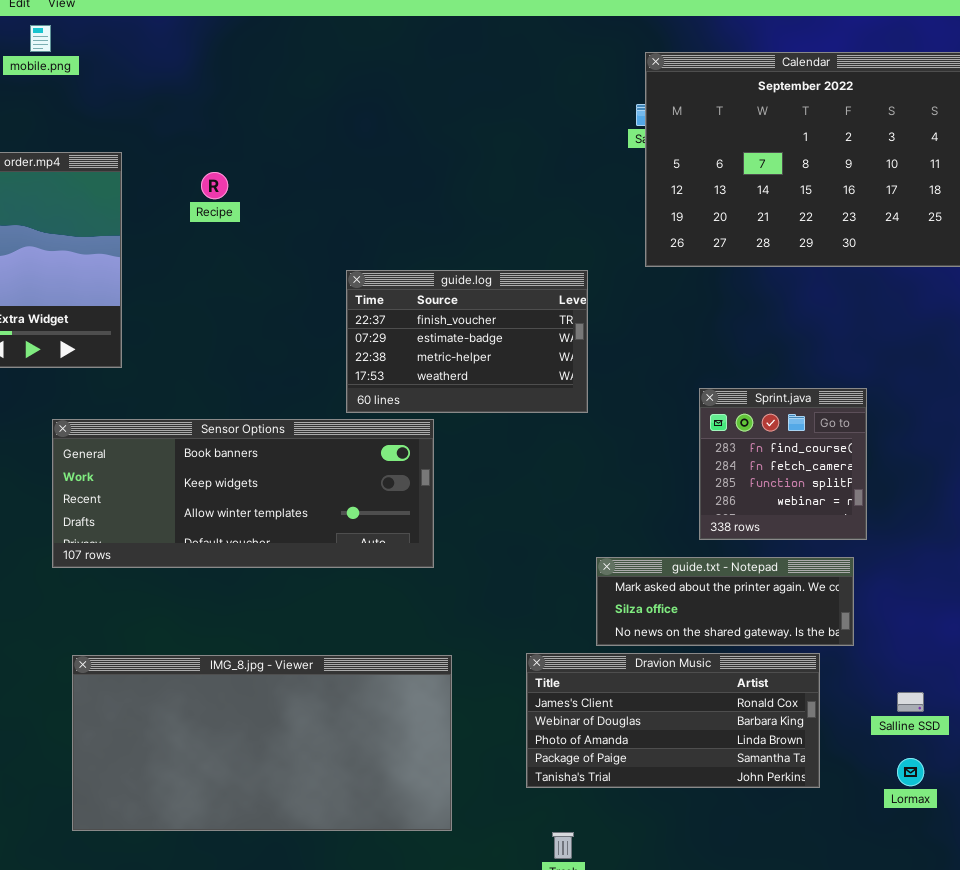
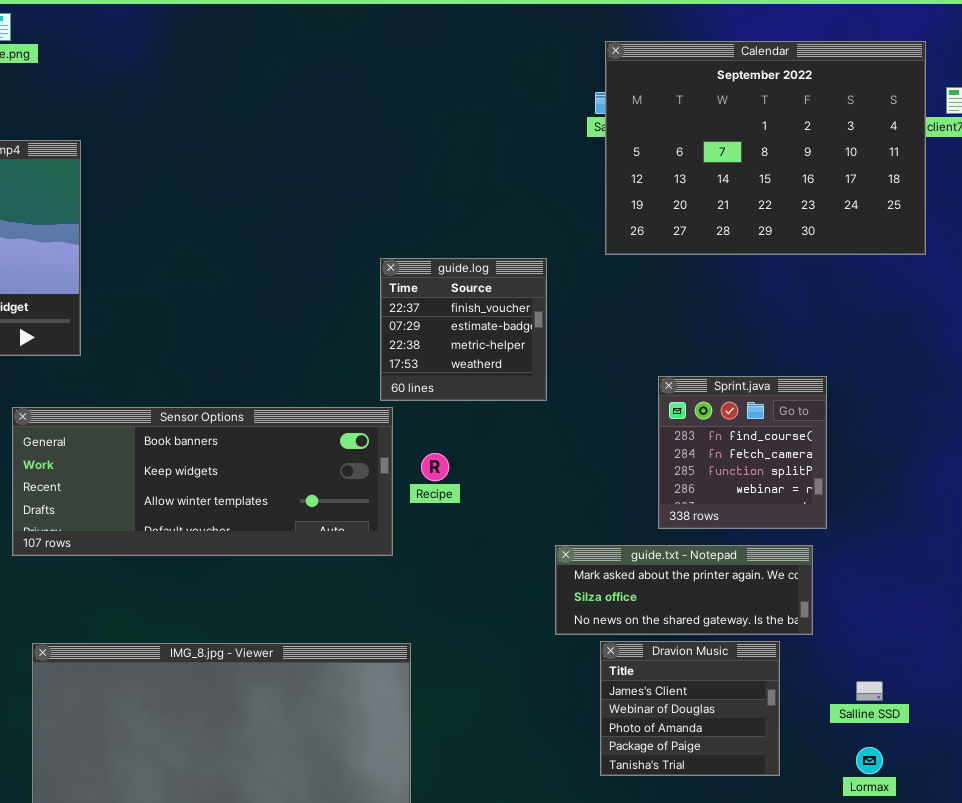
Recipe: [201,172,228,199] -> [421,453,449,481], moved
guide.log: [346,270,588,413] -> [380,258,547,401], resized
Dravion Music: [526,653,820,788] -> [600,641,780,776], resized

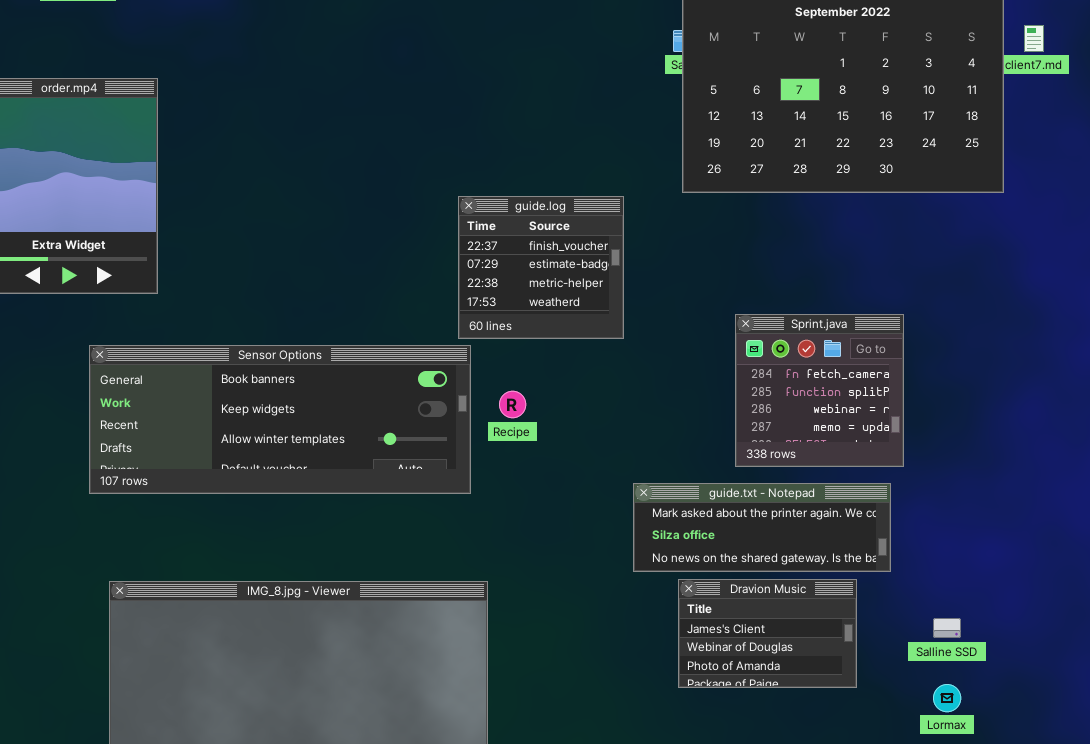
Sprint.java: [658,376,827,529] -> [735,314,904,467], scrolled down 1 row
Dravion Music: [600,641,780,776] -> [678,579,857,688], resized

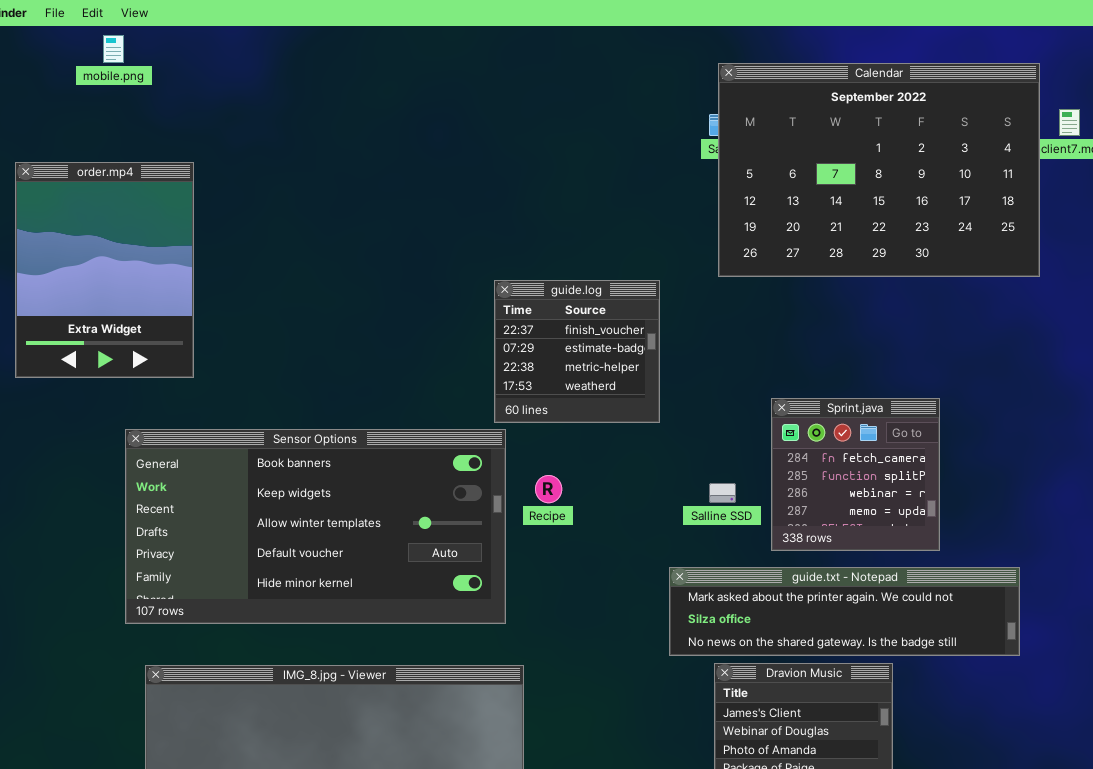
Sensor Options: [89,345,471,494] -> [125,429,506,624], resized
guide.txt - Notepad: [633,483,891,572] -> [669,567,1020,656], resized
Salline SSD: [933,618,961,638] -> [709,483,736,503], moved

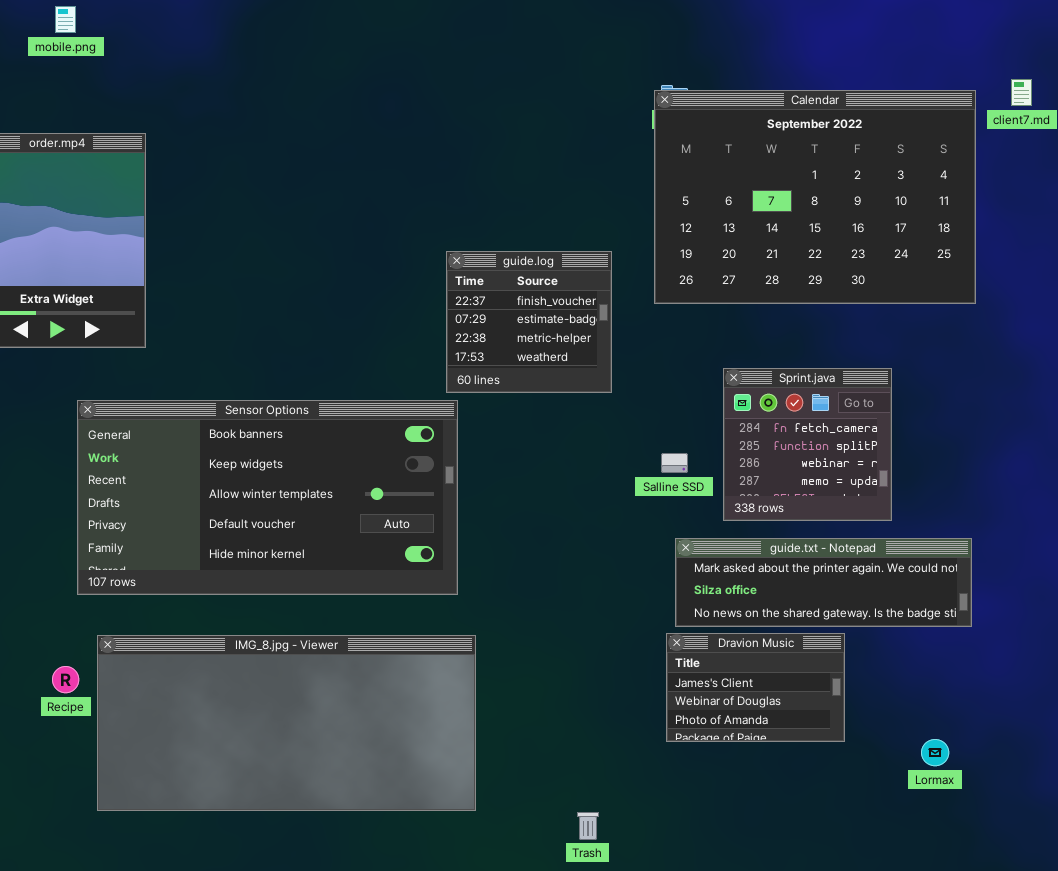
Calendar: [718,63,1040,277] -> [654,90,976,304], moved
Recipe: [535,475,562,503] -> [52,666,79,693], moved
guide.txt - Notepad: [669,567,1020,656] -> [675,538,972,627], resized

